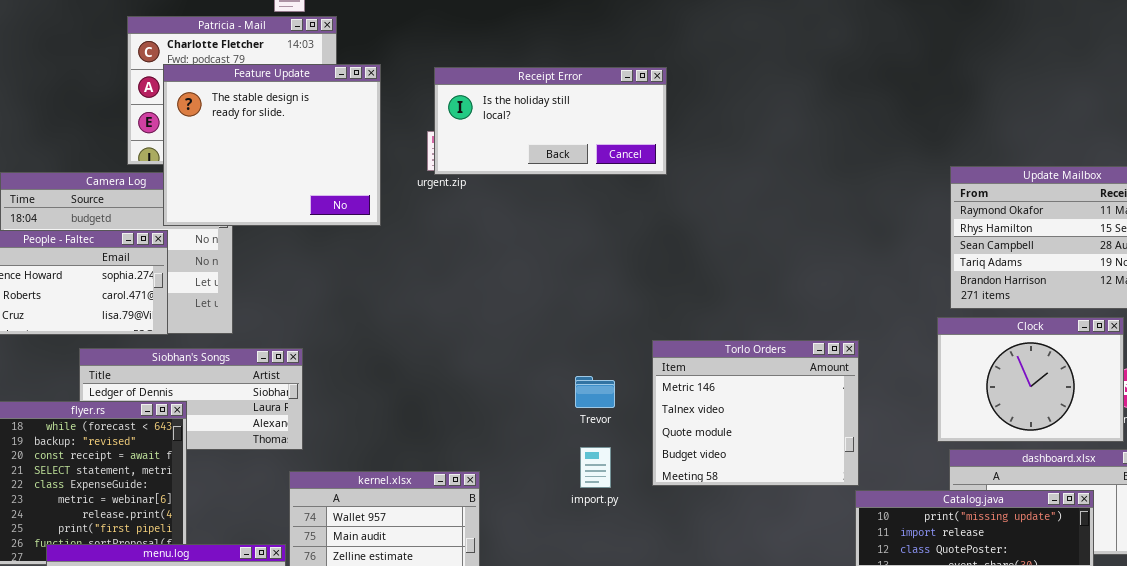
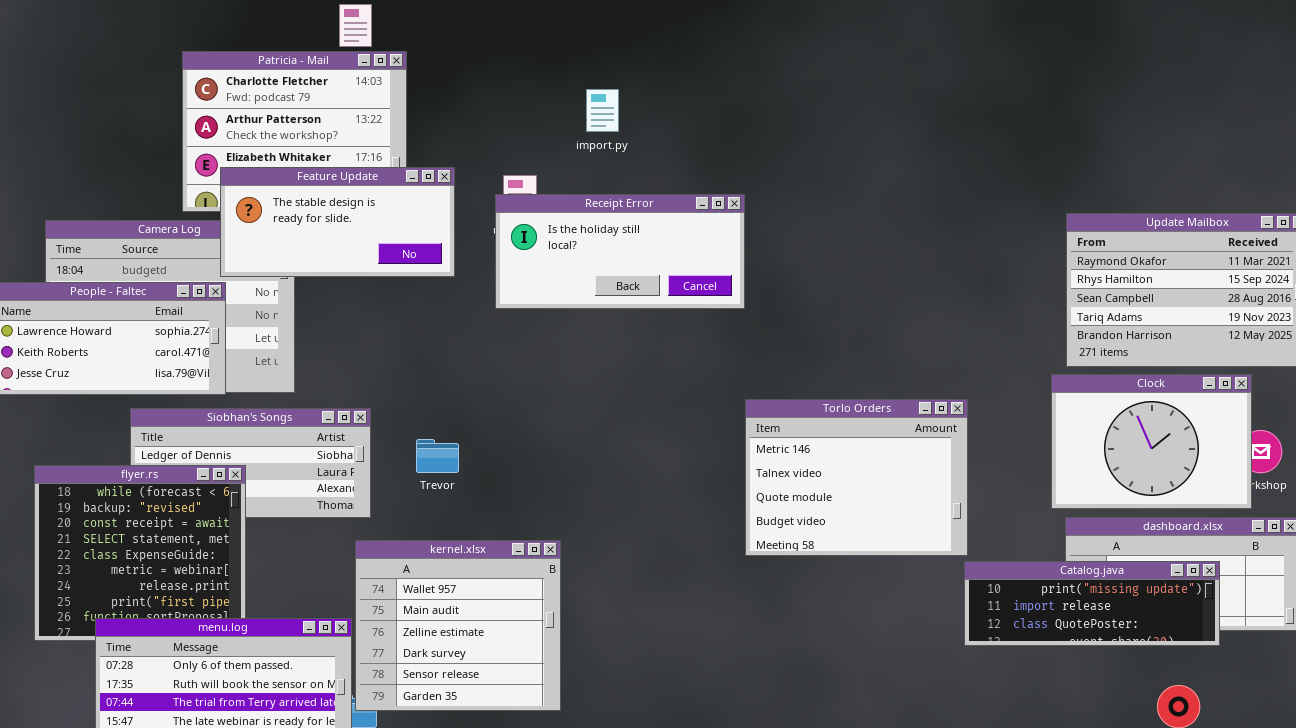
Feature Update: [163,64,381,226] -> [220,167,455,277], resized
Receipt Error: [434,67,667,175] -> [495,194,745,309], moved
Trevor: [575,376,615,408] -> [416,439,459,473], moved
import.py: [580,447,611,488] -> [586,89,619,132], moved

